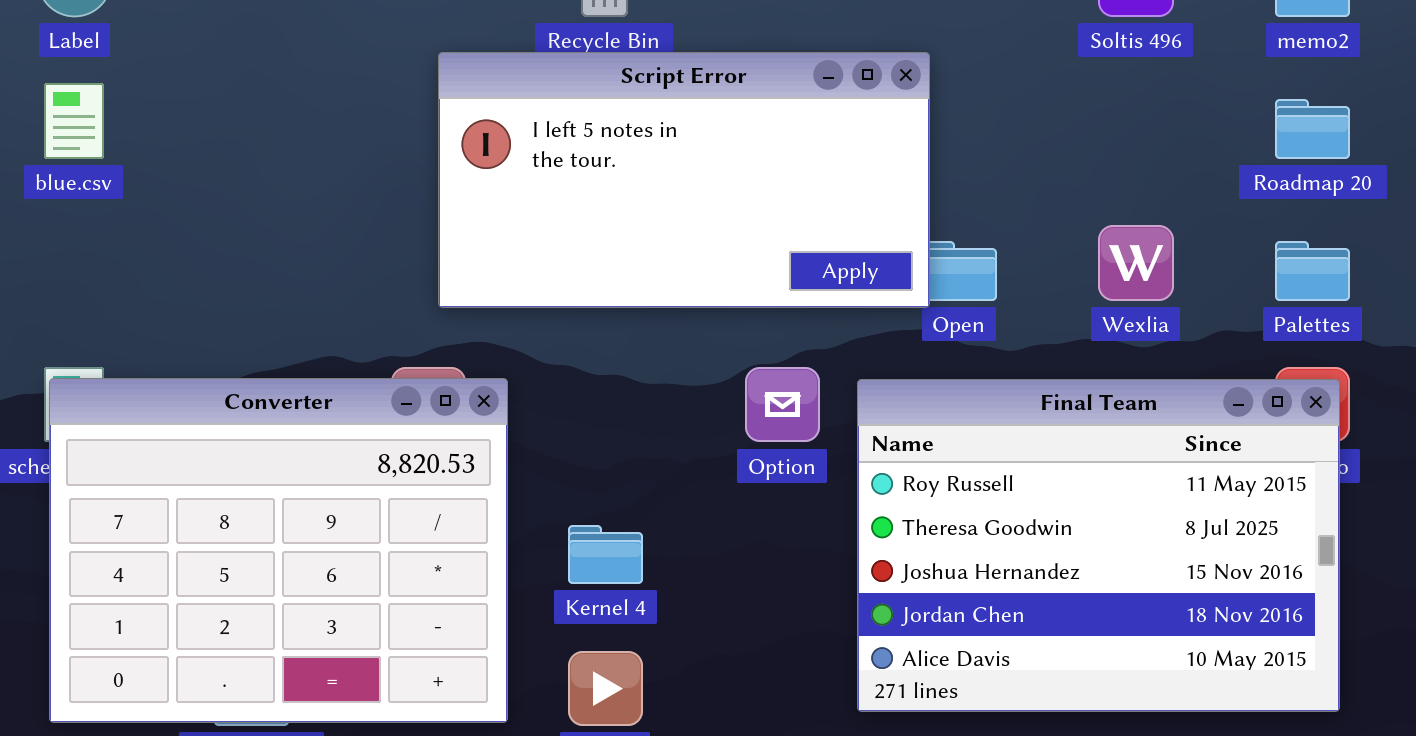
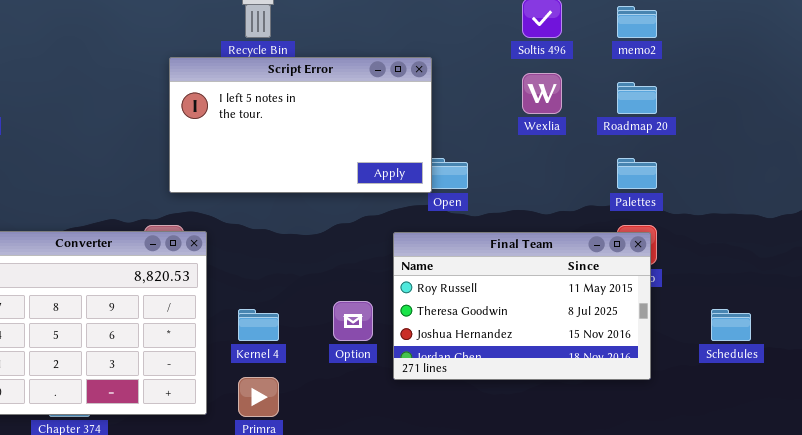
Wexlia: [1098,225,1174,301] -> [522,73,562,114], moved
Option: [745,367,820,442] -> [333,301,373,341], moved
Final Team: [857,379,1340,712] -> [393,232,651,380], resized

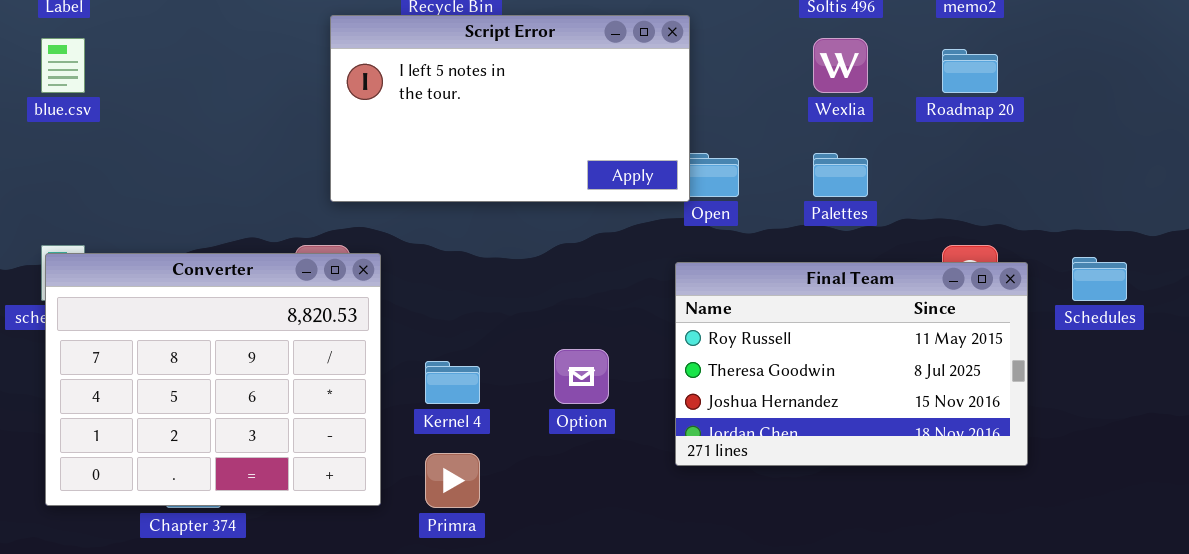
Palettes: [617,158,657,189] -> [813,153,868,197], moved
Final Team: [393,232,651,380] -> [675,262,1028,466], moved
Schedules: [711,309,751,341] -> [1072,257,1127,301], moved

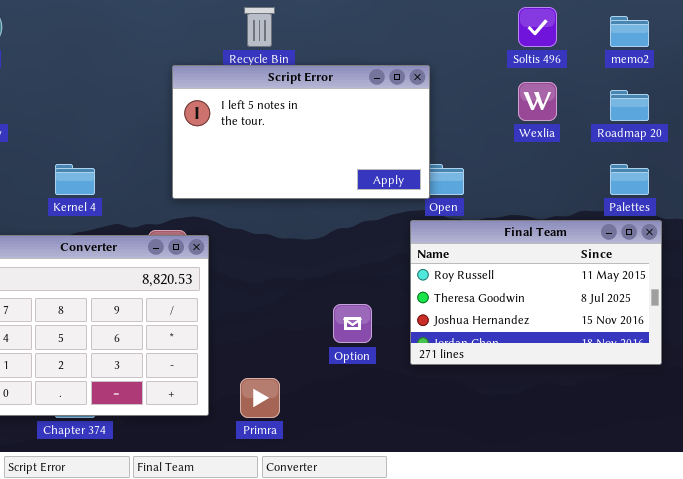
Palettes: [813,153,868,197] -> [610,164,649,195], moved
Final Team: [675,262,1028,466] -> [410,220,662,365], moved
Kernel 4: [425,361,480,404] -> [55,164,95,195], moved

